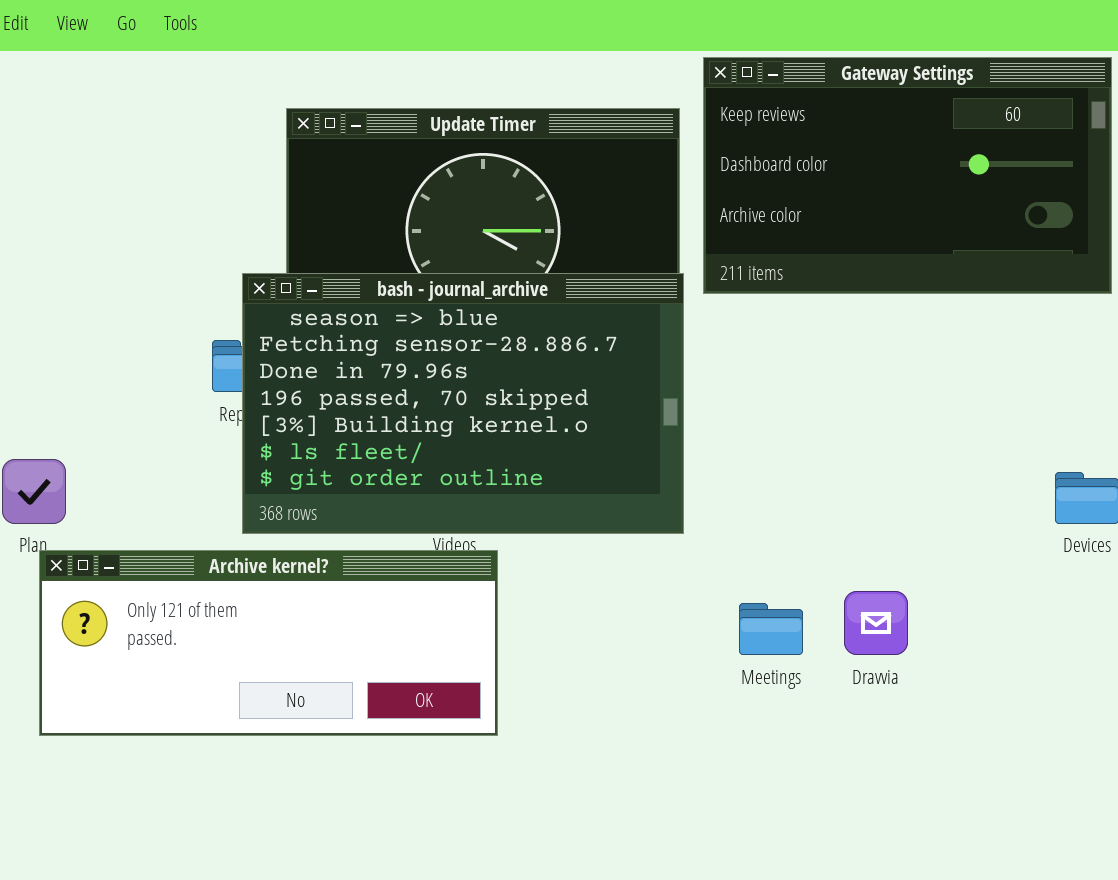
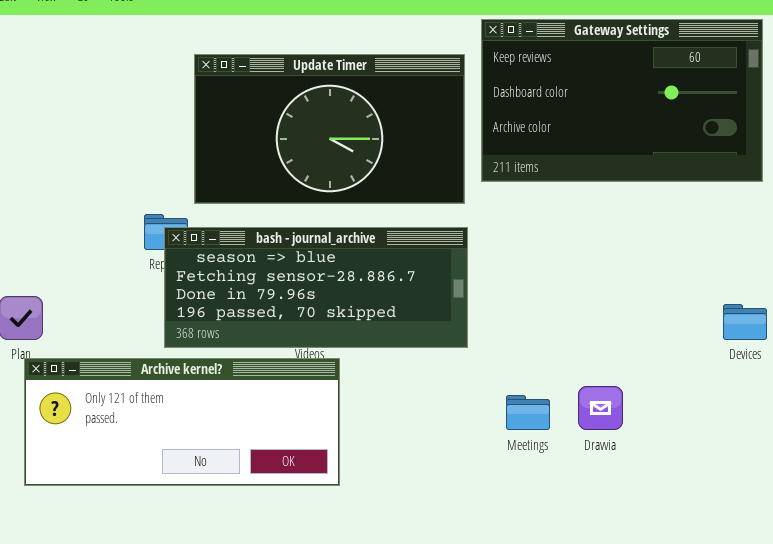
bash - journal_archive: [242,273,684,534] -> [164,227,468,348], resized

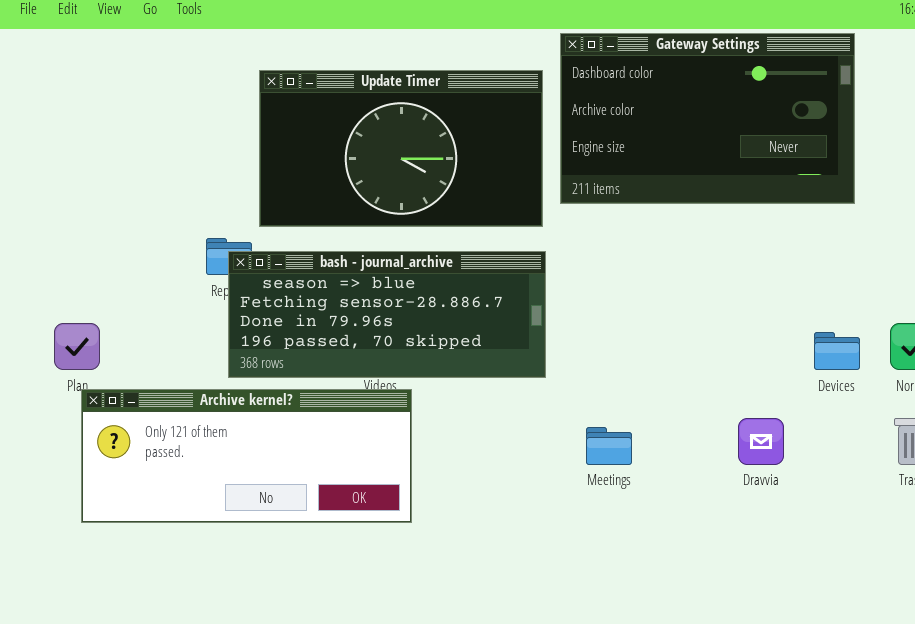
Gateway Settings: [481,19,763,182] -> [560,33,855,204], scrolled down 1 row
Dravvia: [578,386,623,430] -> [738,418,784,465], moved

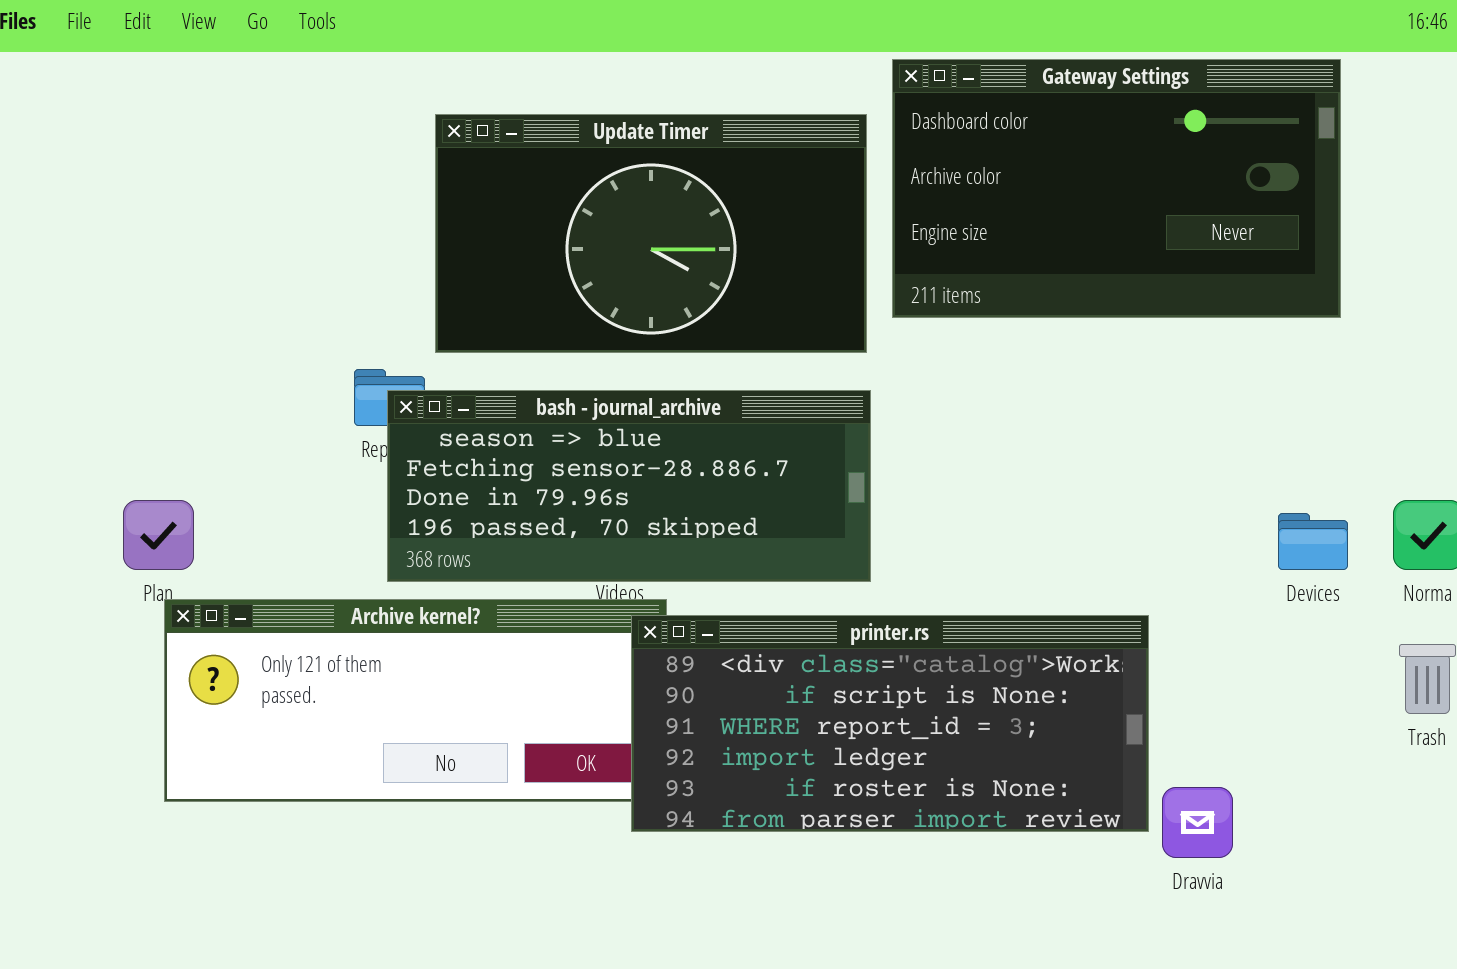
printer.rs: none -> [631,615,1149,832], opened
Dravvia: [738,418,784,465] -> [1162,787,1233,858], moved

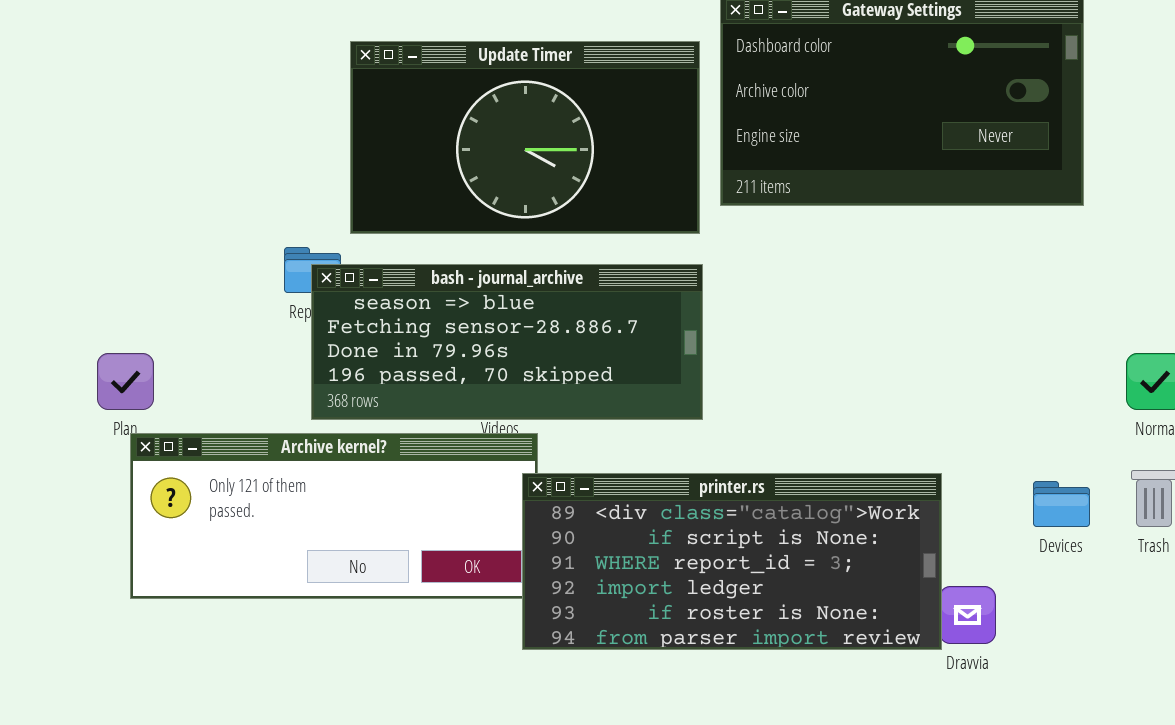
Devices: [1278,513,1348,570] -> [1033,481,1090,527], moved
printer.rs: [631,615,1149,832] -> [522,473,942,650], moved

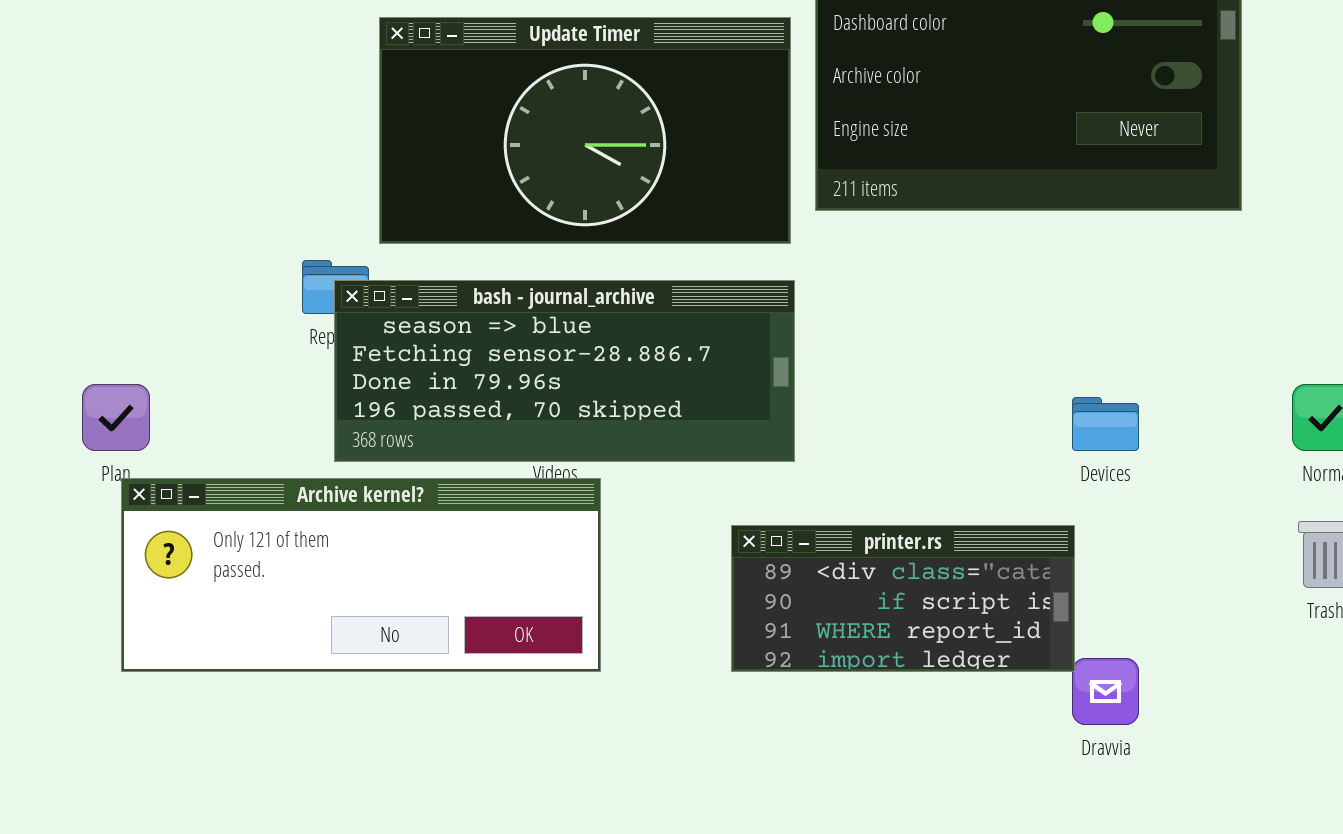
printer.rs: [522,473,942,650] -> [731,525,1075,672], resized
Devices: [1033,481,1090,527] -> [1072,397,1139,451], moved

